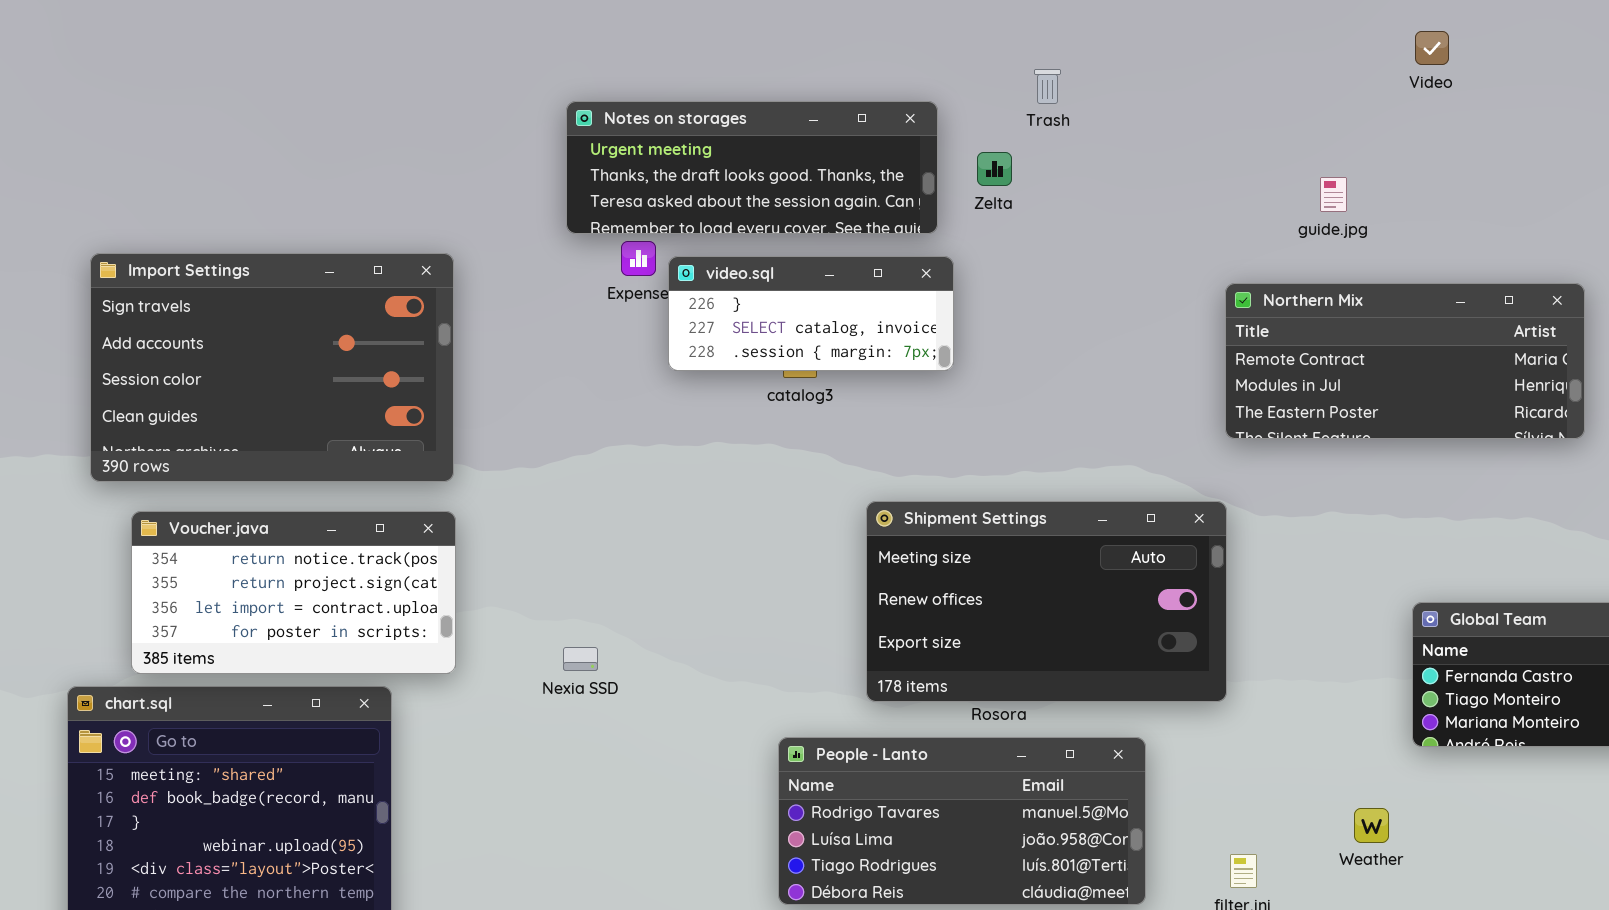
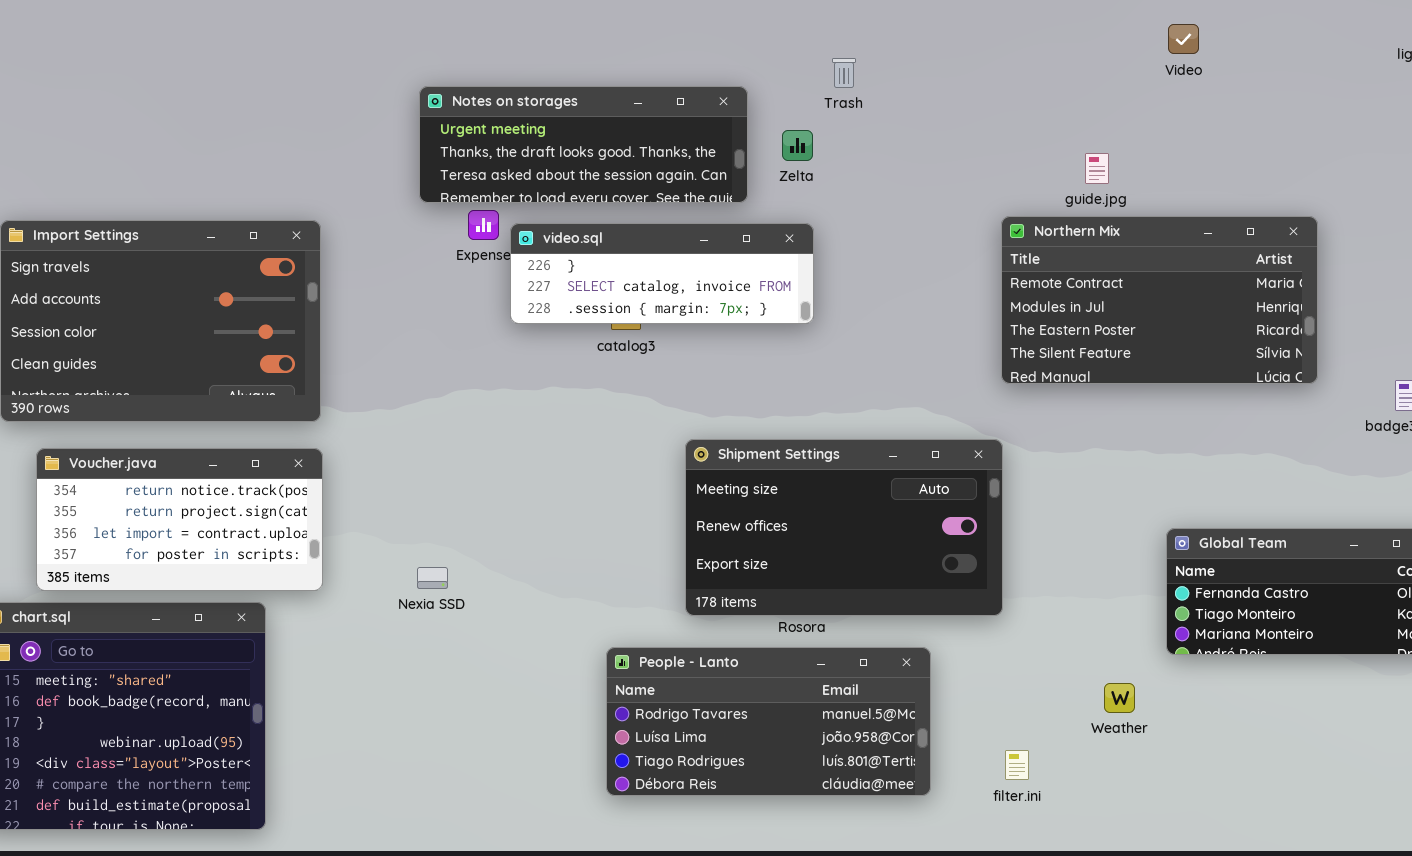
video.sql: [668,256,954,371] -> [510,223,814,324], resized
Northern Mix: [1225,283,1585,439] -> [1001,216,1318,384], resized
Weather: [1354,808,1389,843] -> [1104,683,1135,713], moved

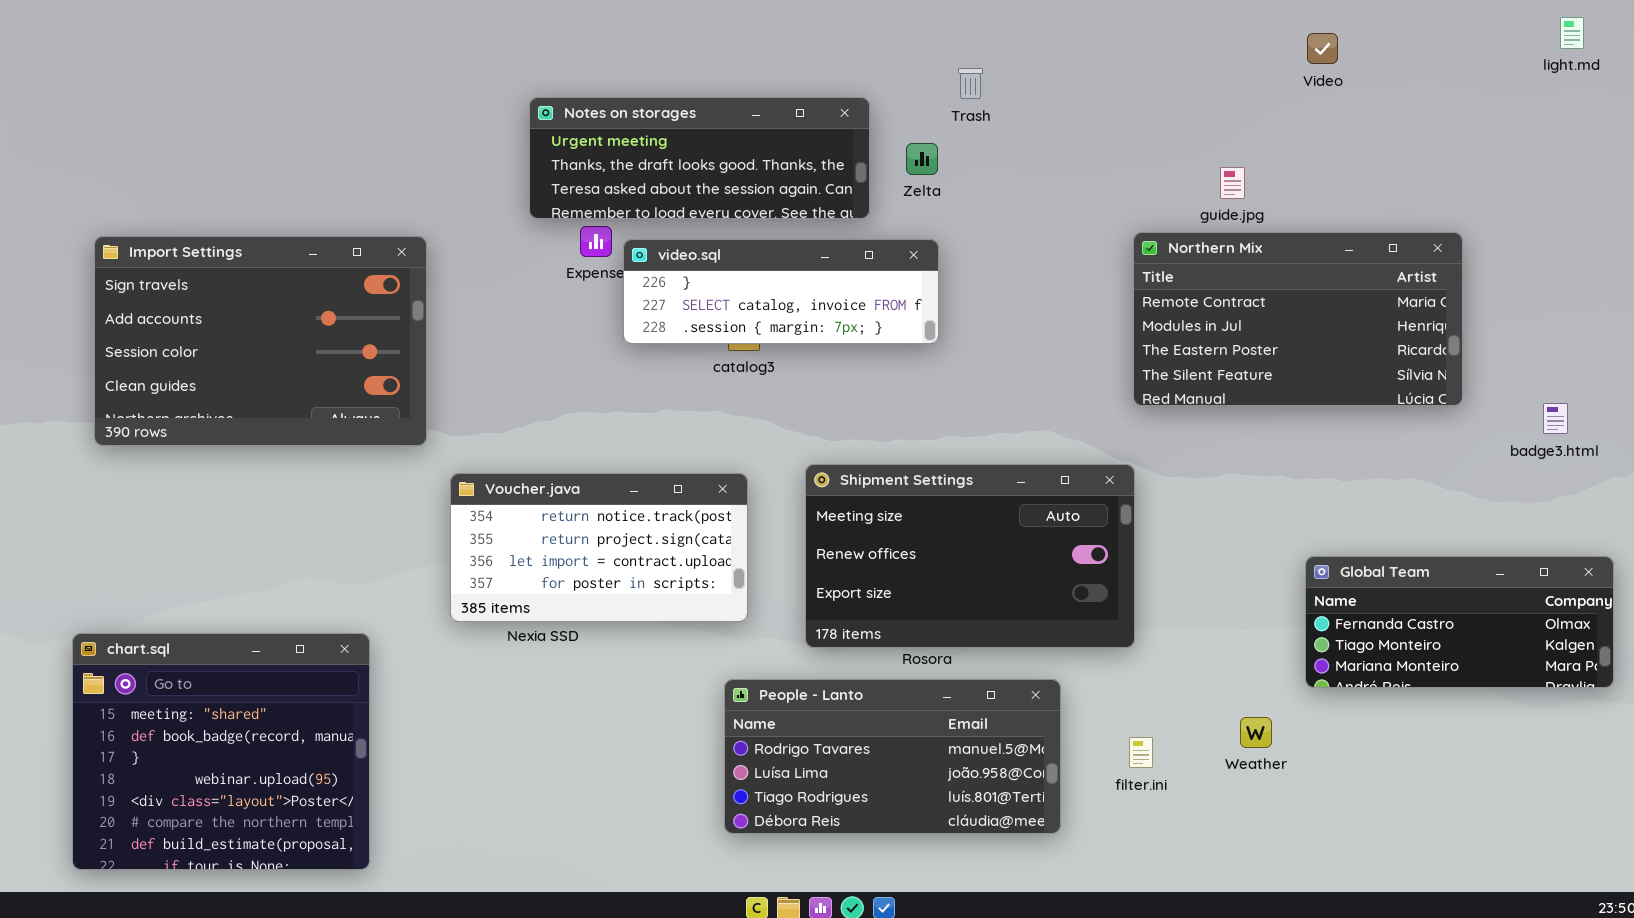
Voucher.java: [36,448,323,591] -> [450,473,748,622], moved
filter.ini: [1005,750,1029,780] -> [1129,737,1153,768], moved

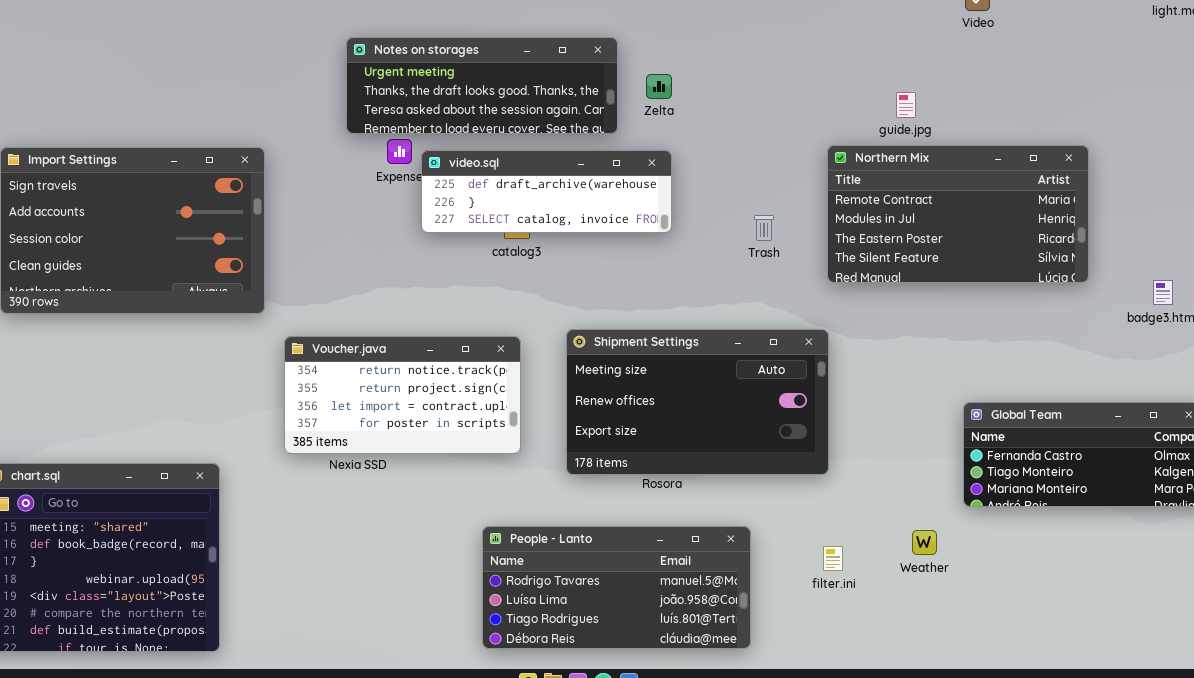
Trash: [958,68,983,99] -> [754,215,774,241], moved
video.sql: [623,239,939,344] -> [421,150,672,233], scrolled up 1 row
People - Lanto: [724,679,1061,834] -> [482,526,751,649], moved

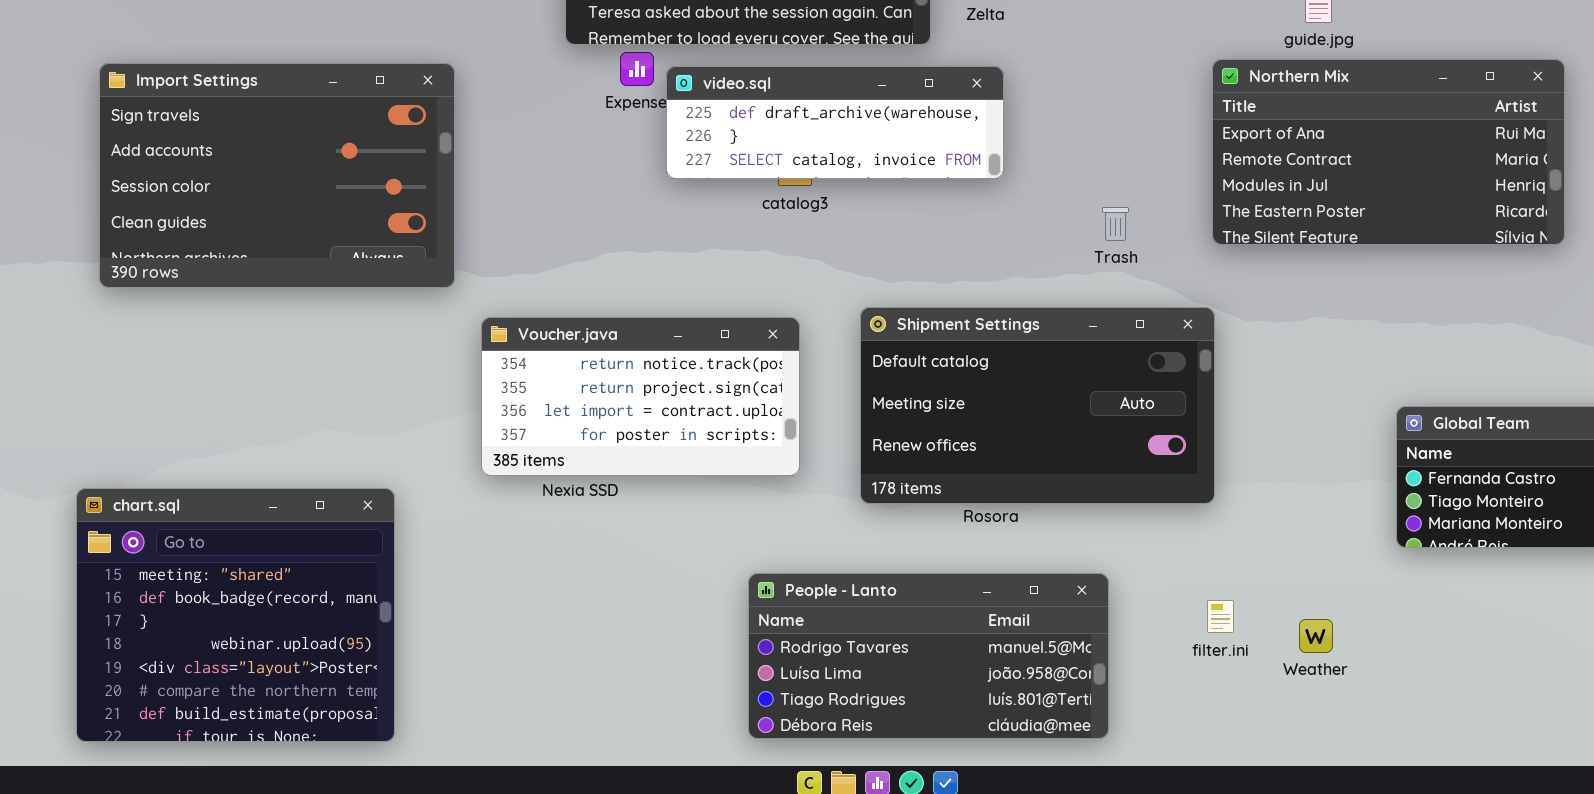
Northern Mix: [827,145,1089,283] -> [1212,59,1565,245], scrolled up 1 row
Trash: [754,215,774,241] -> [1102,207,1129,241], moved
Shipment Settings: [566,329,829,475] -> [860,307,1215,504], scrolled up 1 row
Weather: [912,530,937,555] -> [1299,619,1333,653], moved

